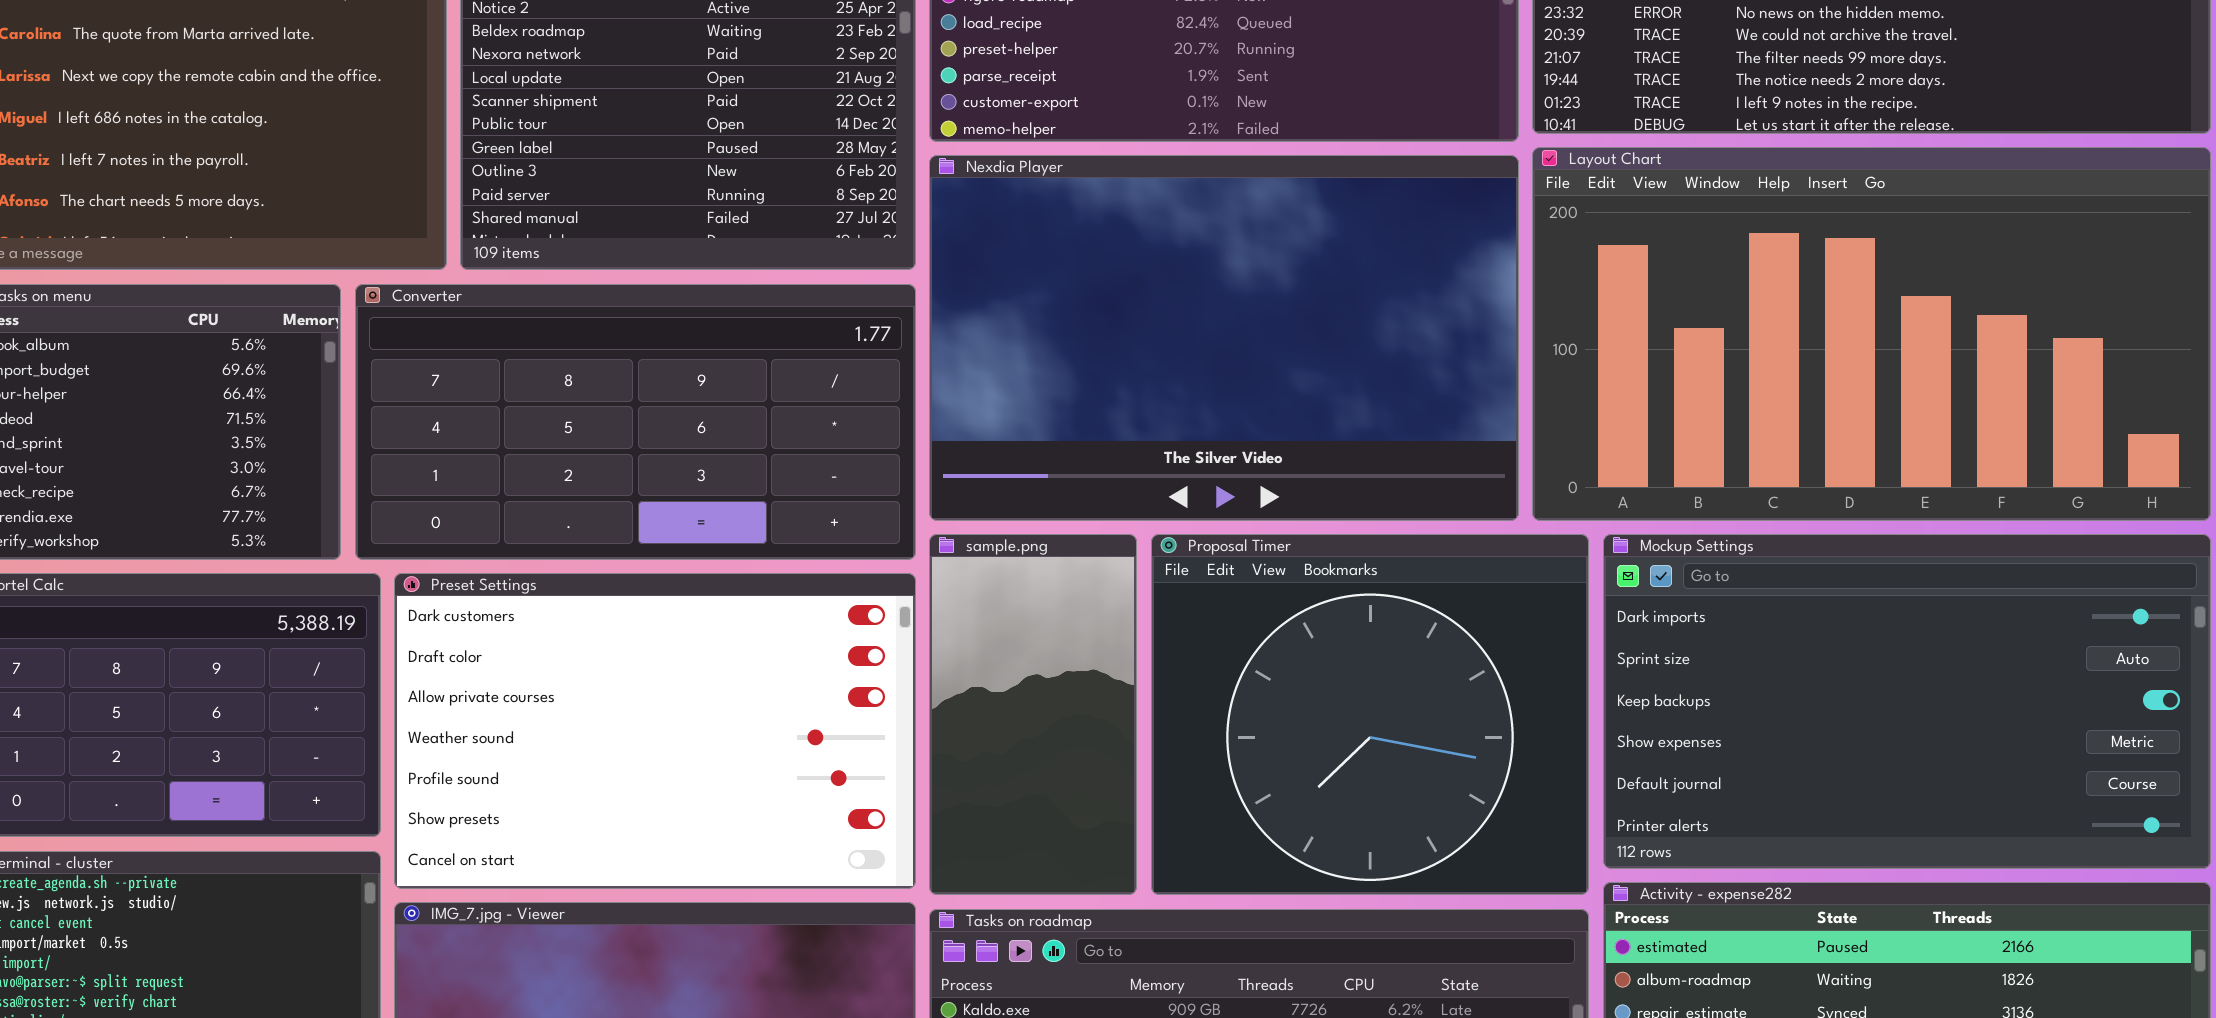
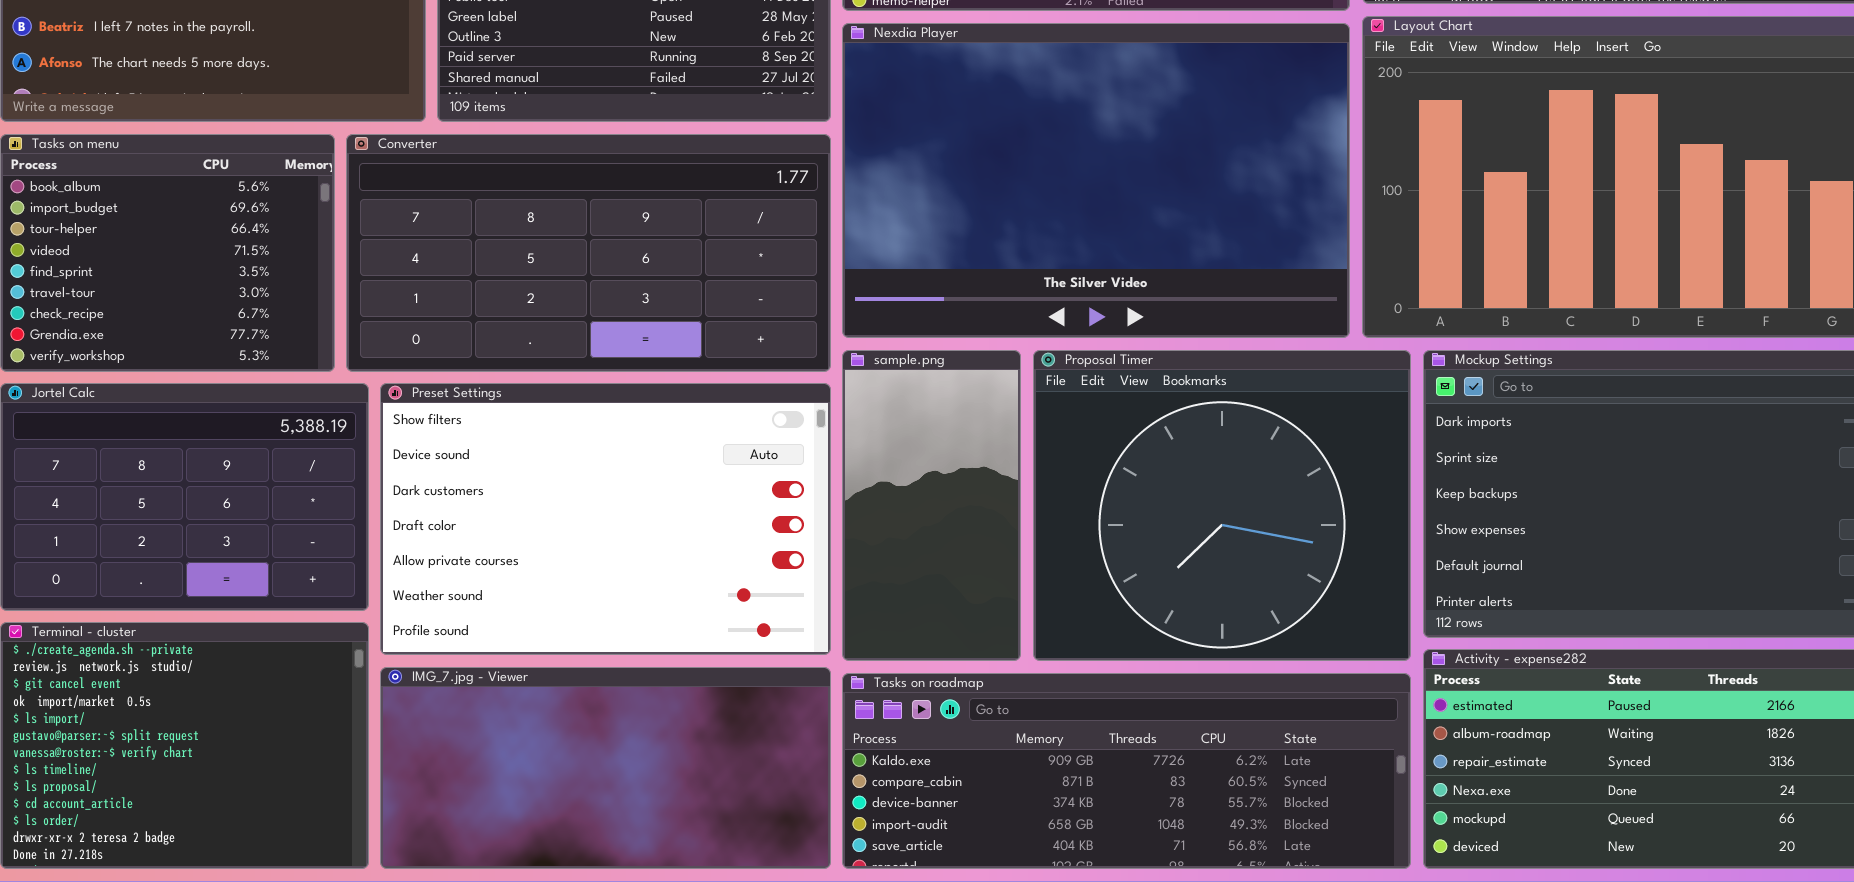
Preset Settings: [394,573,916,889] -> [380,383,831,655], scrolled up 2 rows

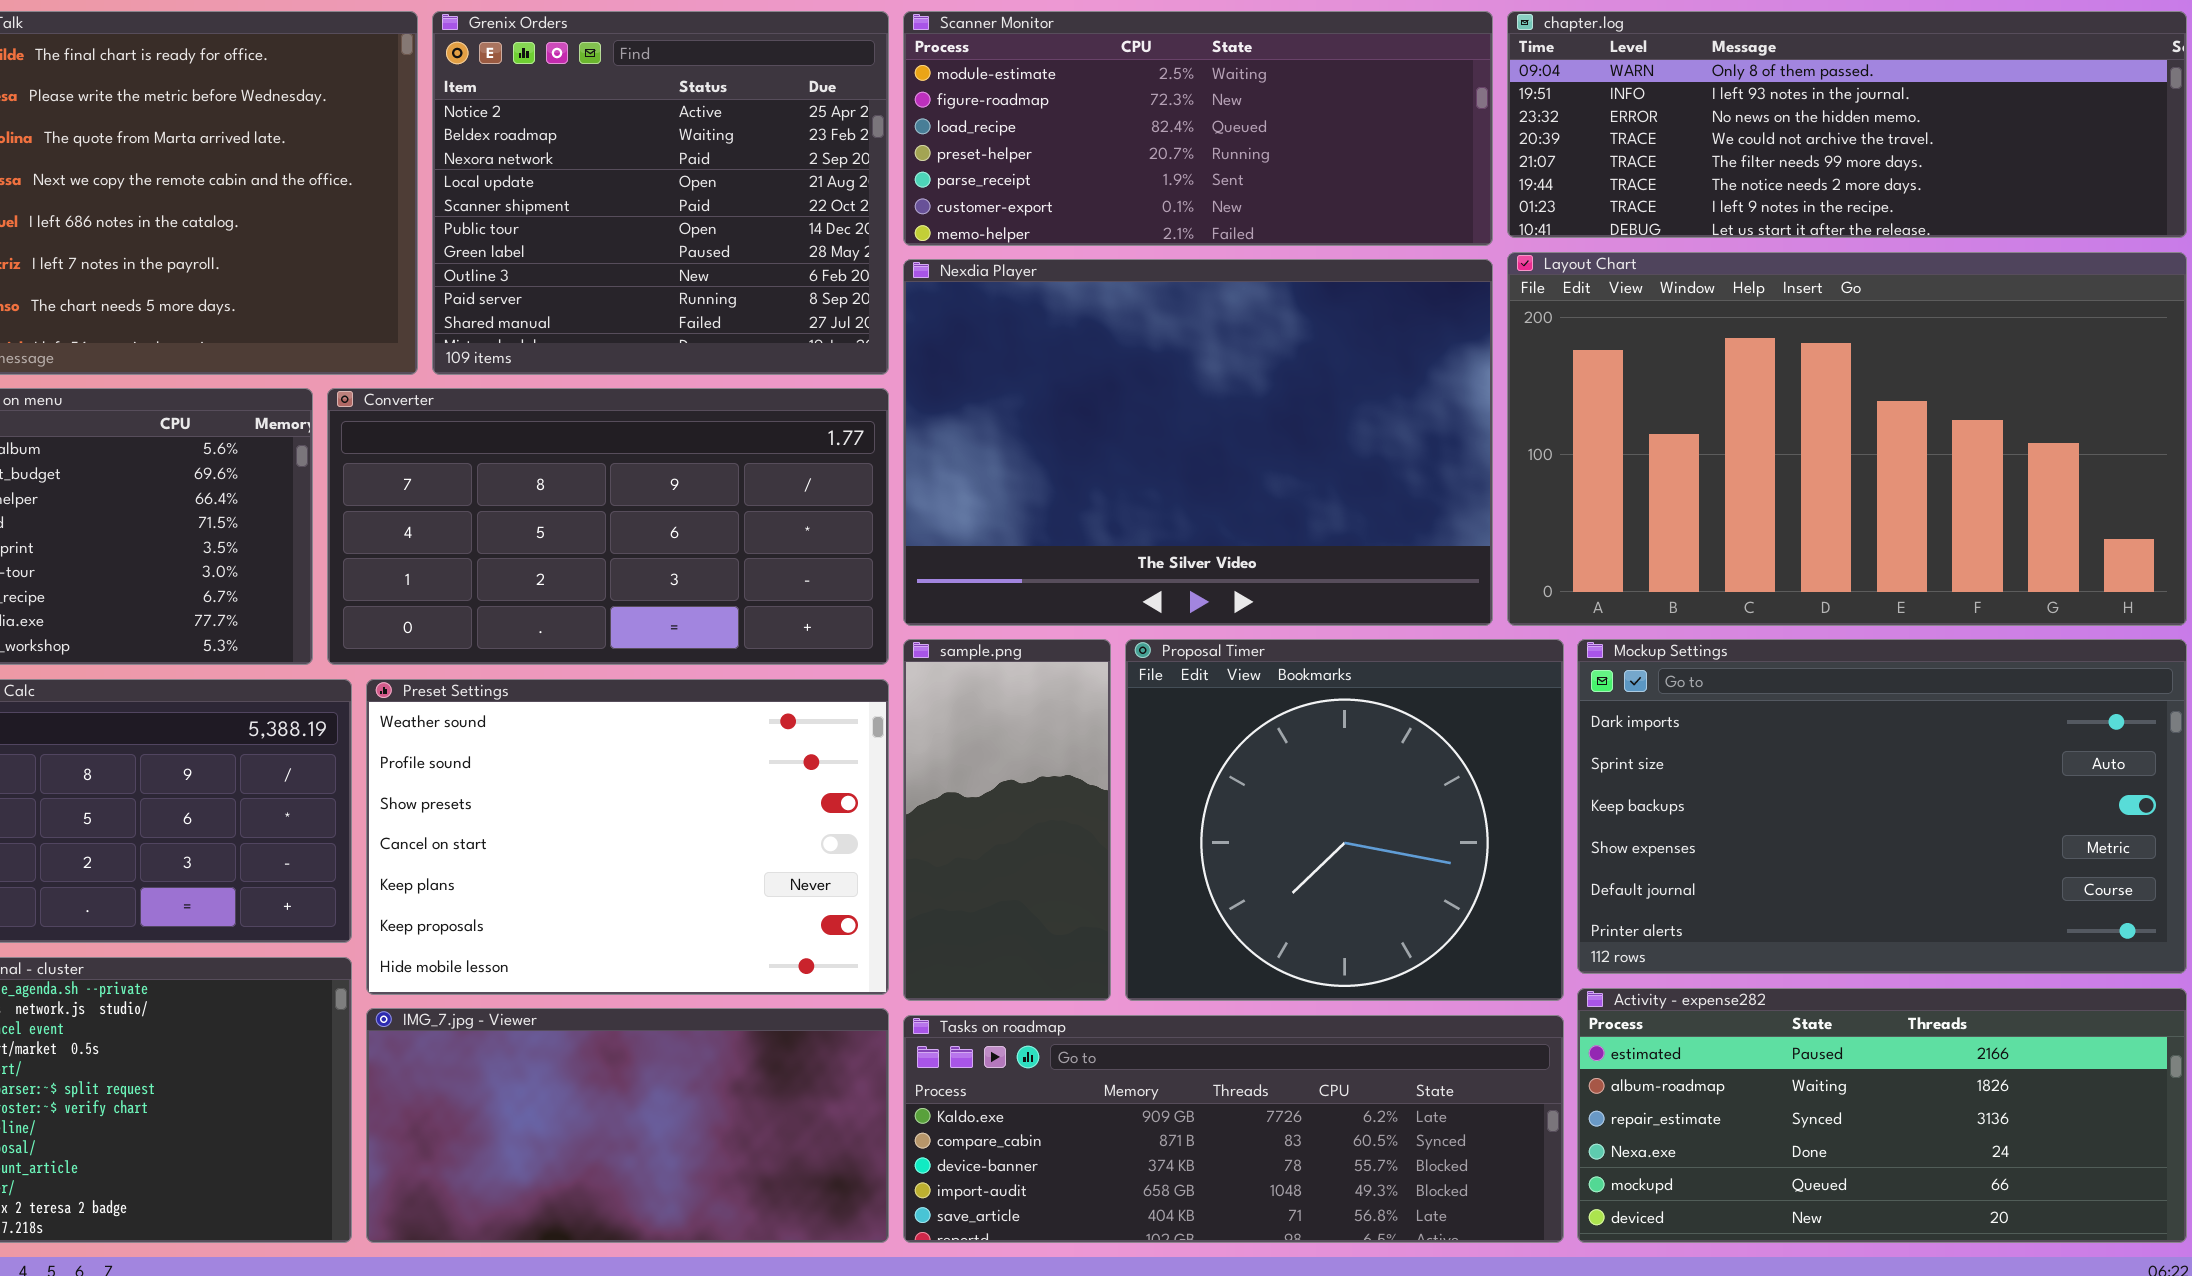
Preset Settings: [380,383,831,655] -> [366,679,889,995], scrolled down 5 rows

